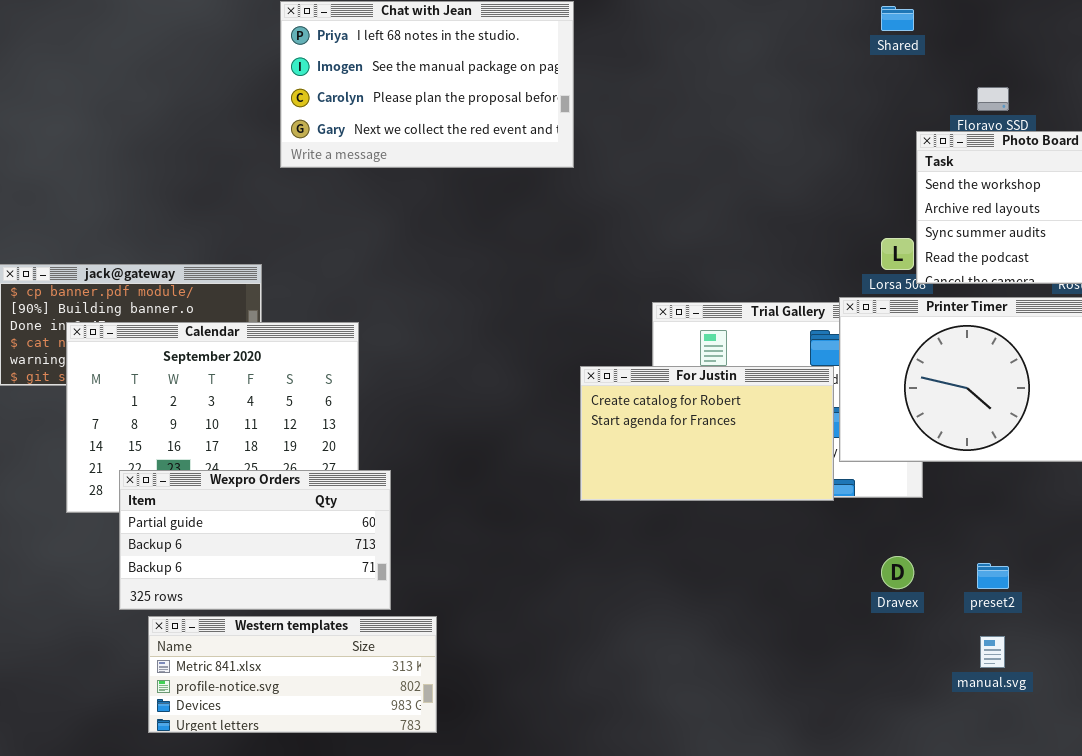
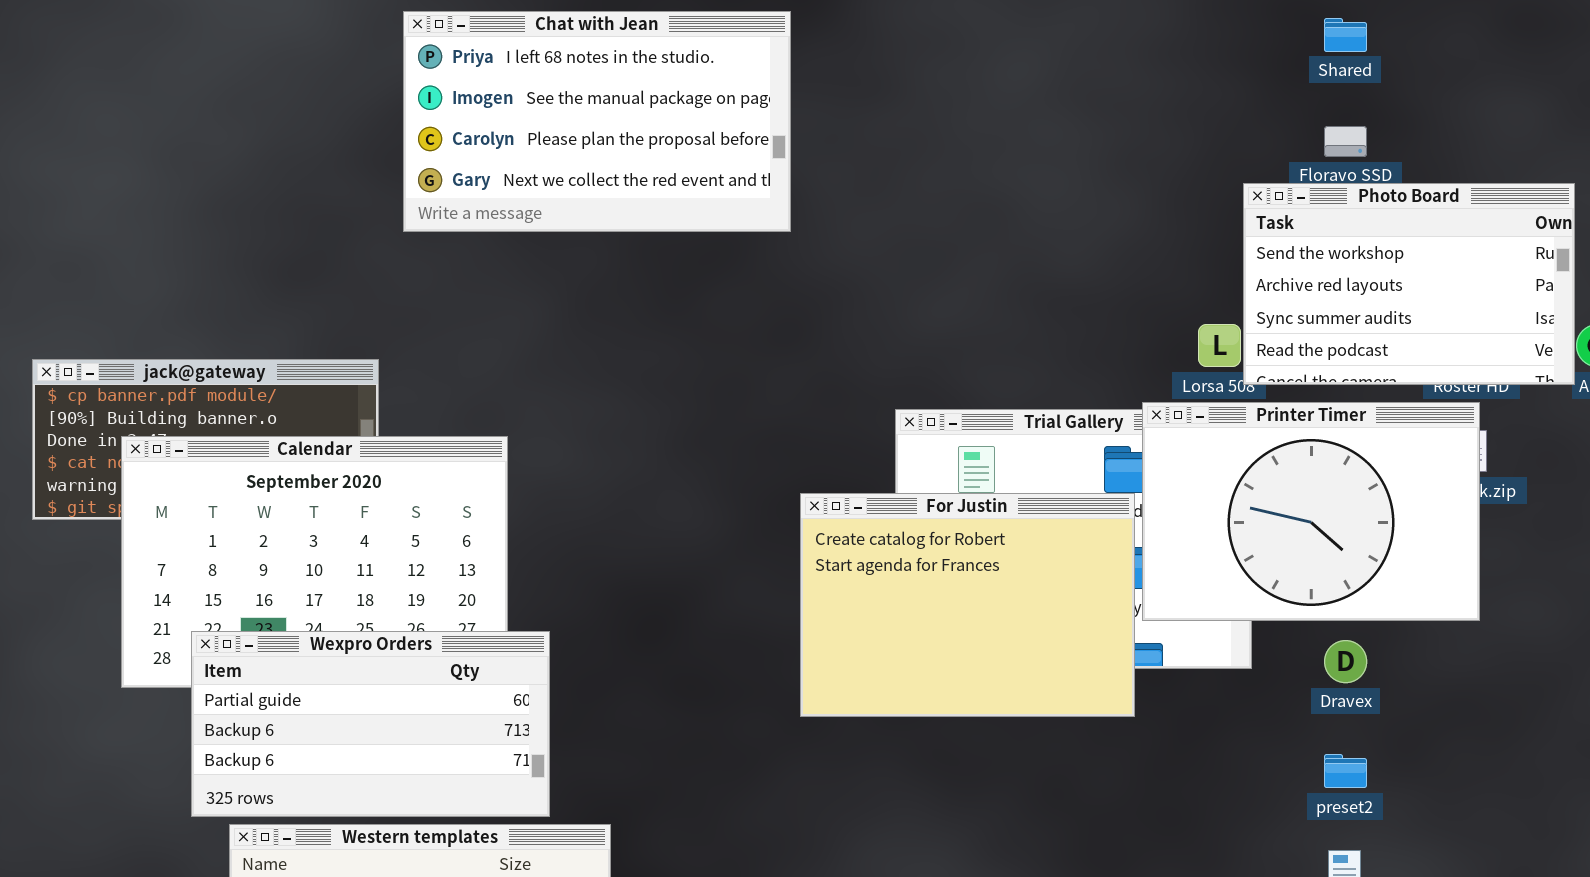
Shared: [881,6,914,31] -> [1324,18,1367,52], moved
For Justin: [580,366,834,501] -> [800,493,1135,717], resized
Dravex: [881,556,914,589] -> [1324,640,1367,683], moved

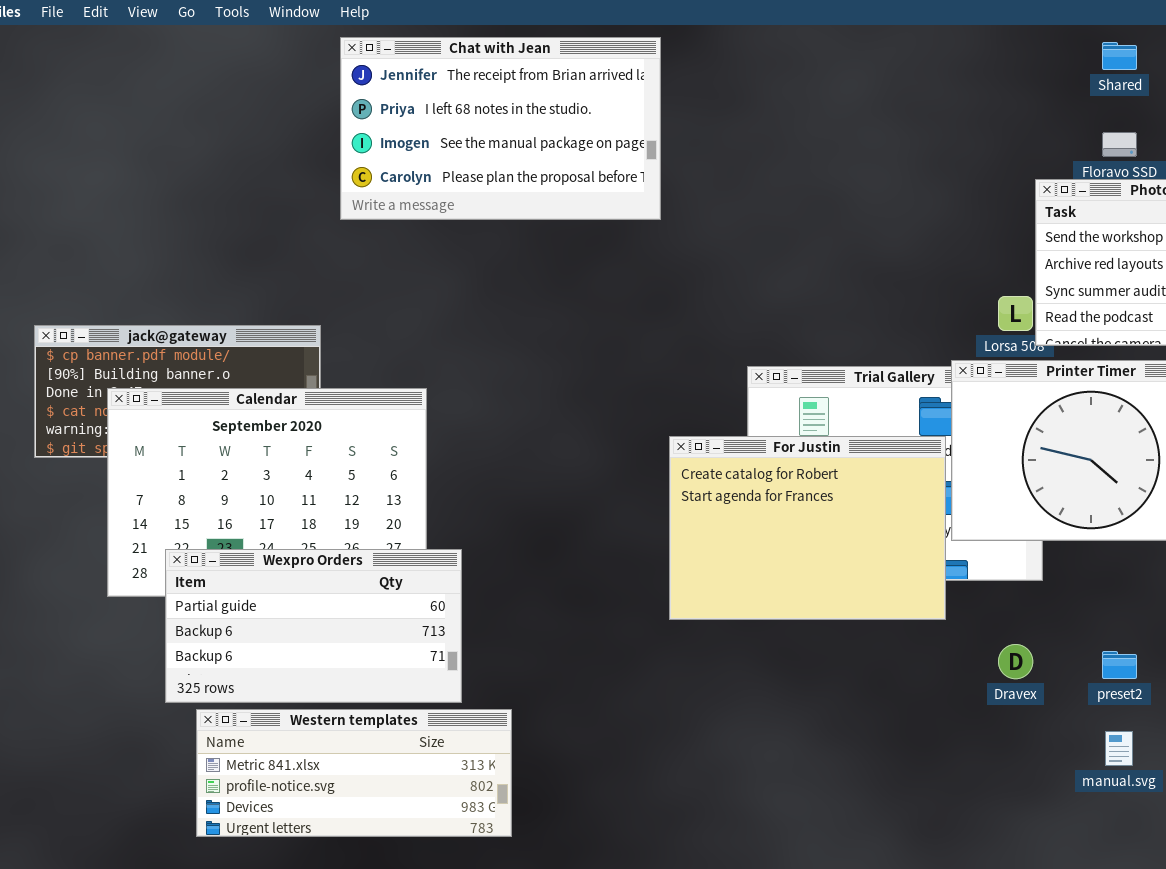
Chat with Jean: [403,11,791,232] -> [340,37,661,220], scrolled up 1 row
Dravex: [1324,640,1367,683] -> [998,644,1033,679], moved

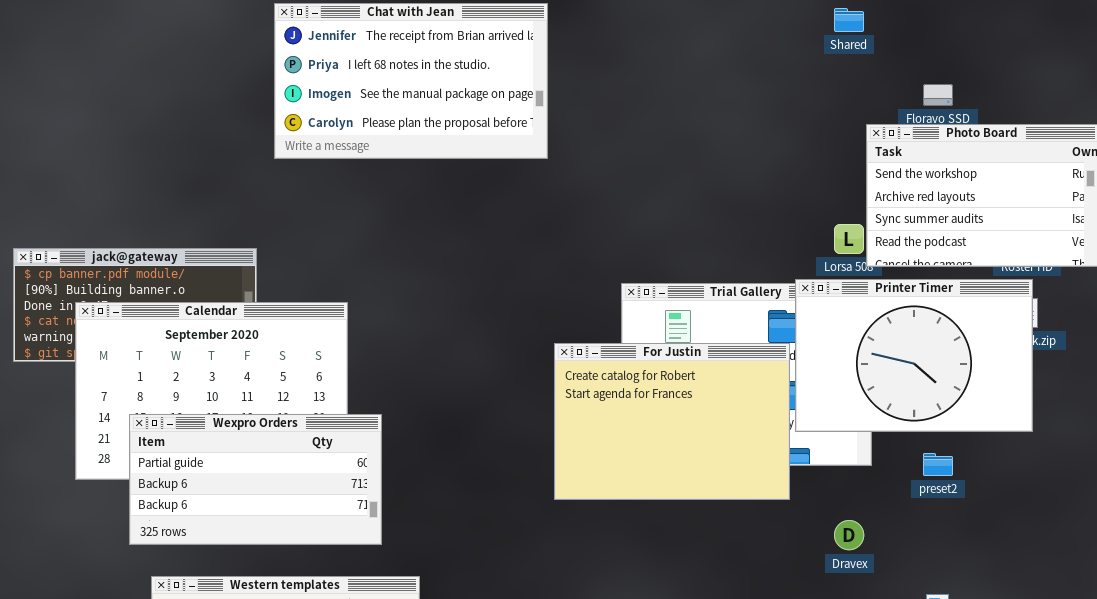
Shared: [1102,42,1137,70] -> [834,8,864,32], moved
Wexpro Orders: [165,549,462,703] -> [129,414,382,545], moved
preset2: [1102,651,1137,679] -> [923,453,953,476], moved

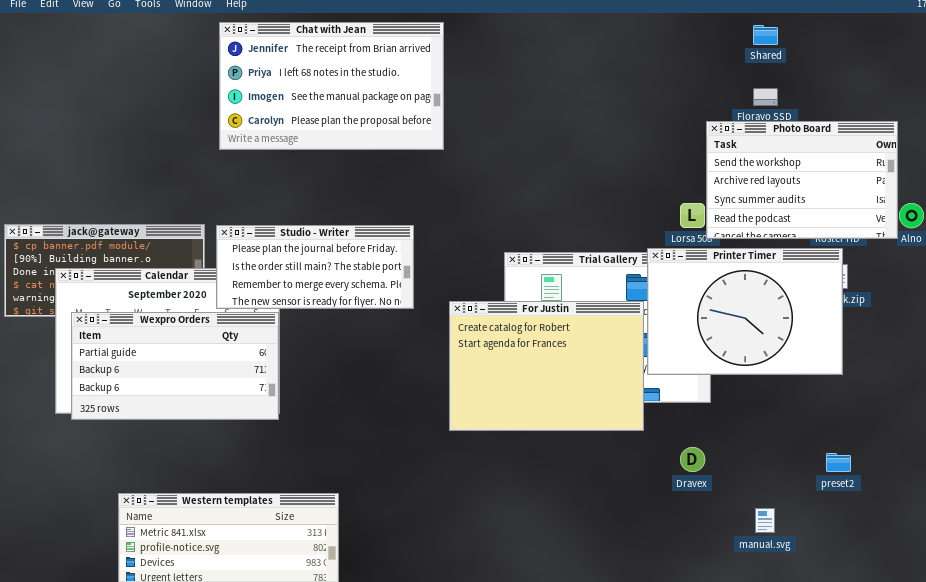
Shared: [834,8,864,32] -> [753,25,778,45], moved
Studio - Writer: none -> [216,225,414,309], opened
Wexpro Orders: [129,414,382,545] -> [71,312,279,420], moved
preset2: [923,453,953,476] -> [826,453,851,472], moved

